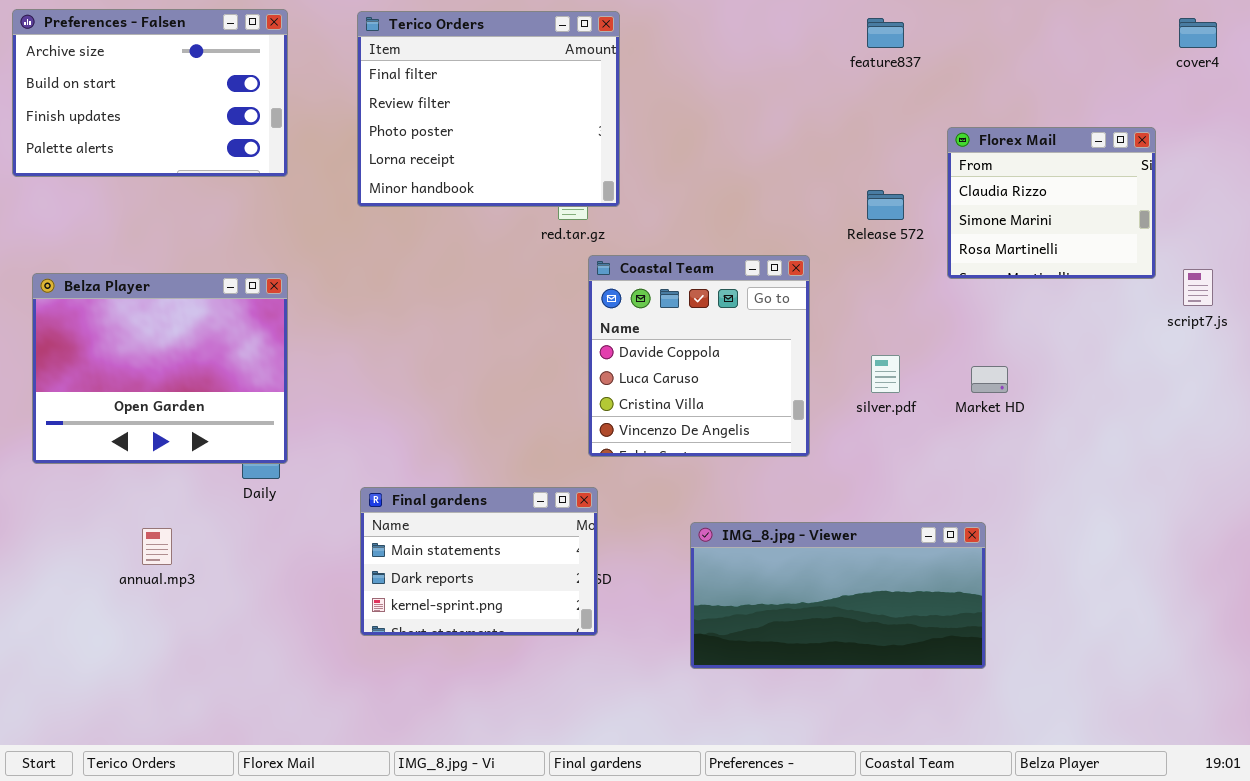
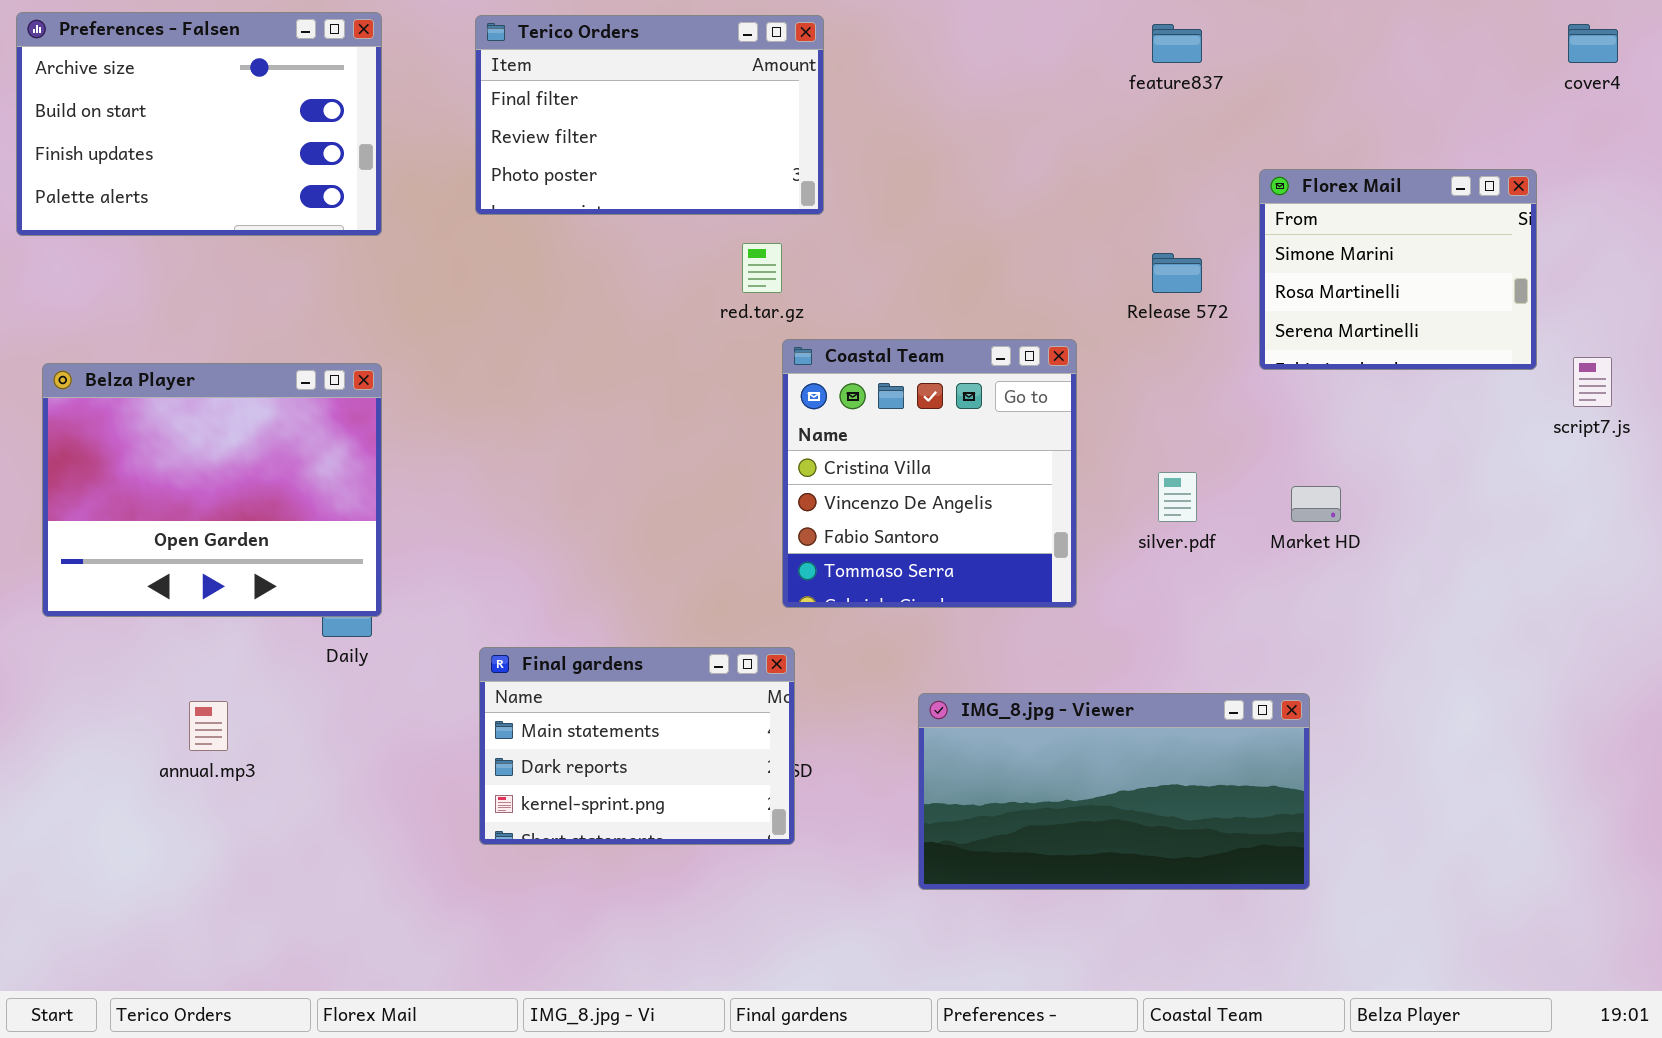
Terico Orders: [357,11,620,207] -> [475,15,824,215], resized
Florex Mail: [947,127,1156,279] -> [1259,169,1537,370], scrolled down 1 row
Coastal Team: [588,255,810,457] -> [782,339,1077,608], scrolled down 2 rows

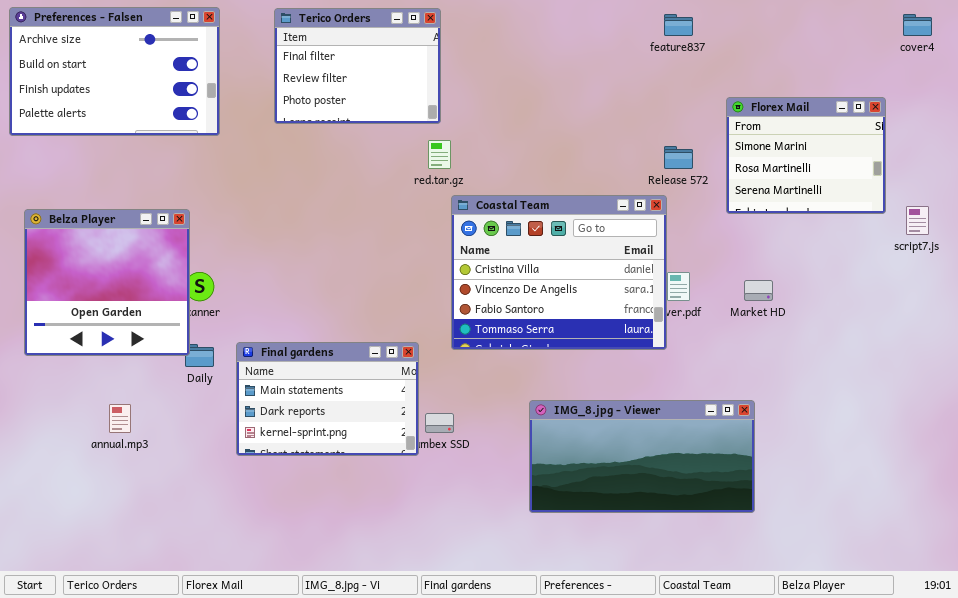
Terico Orders: [475,15,824,215] -> [274,8,441,124], resized
Coastal Team: [782,339,1077,608] -> [451,195,667,350], resized
Belza Player: [42,363,382,617] -> [24,209,190,356], resized
Final gardens: [479,647,795,845] -> [236,342,419,456], moved

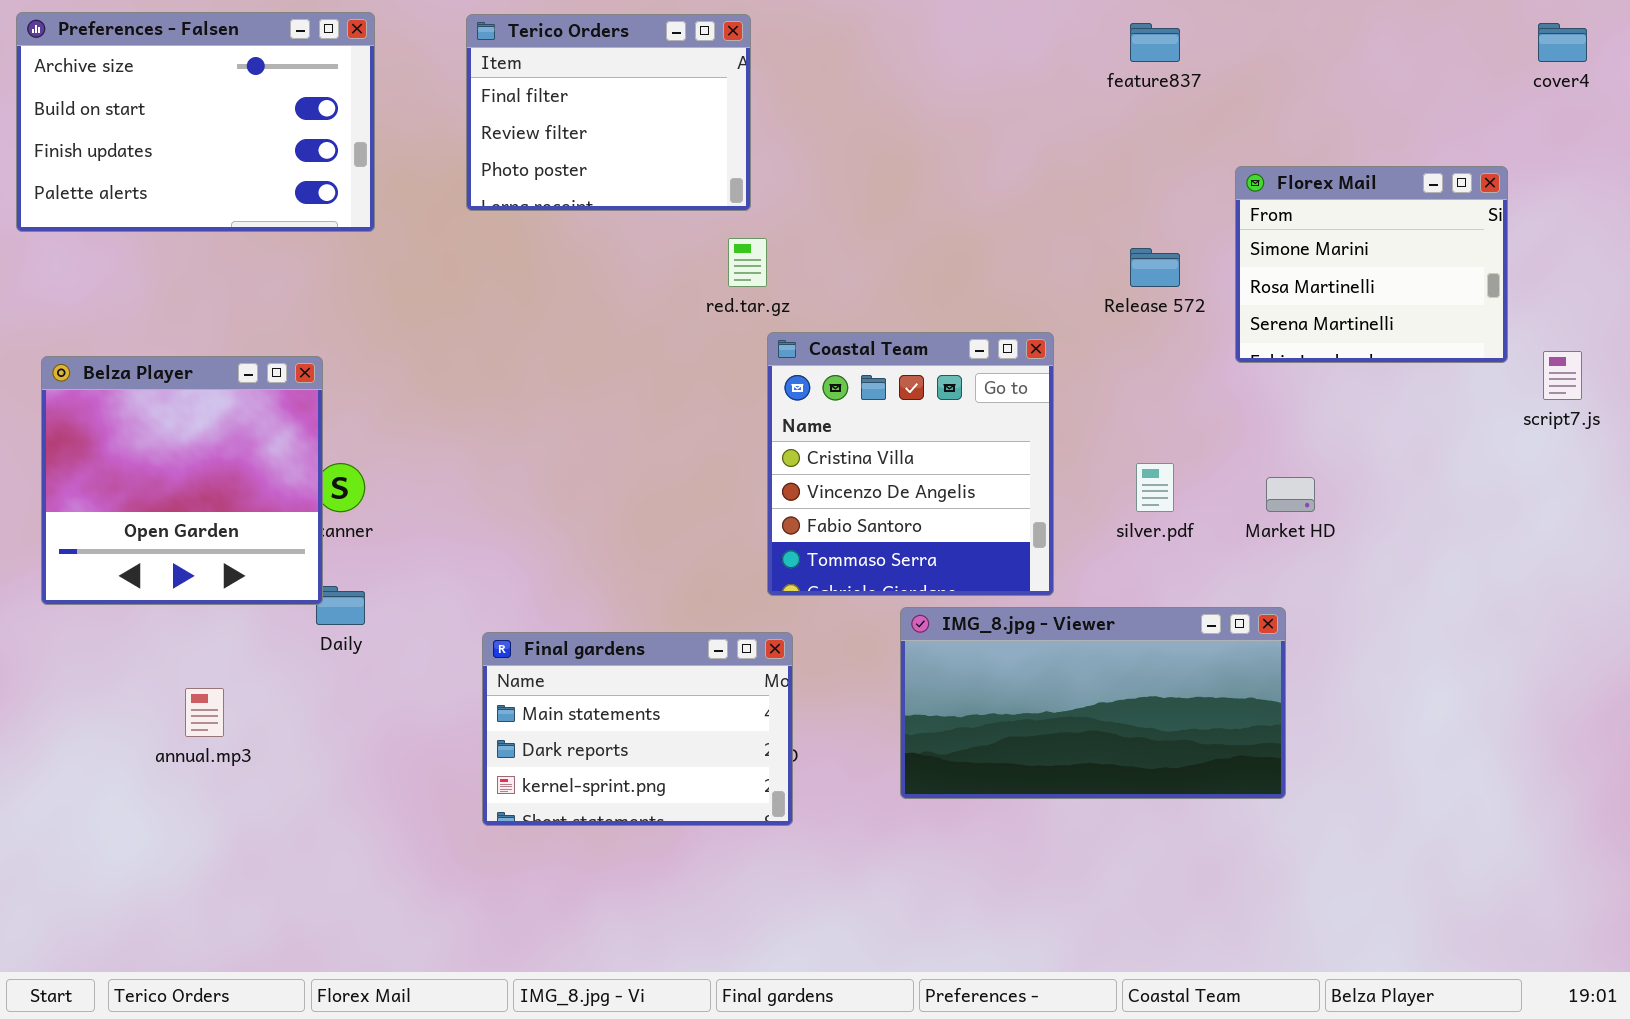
Coastal Team: [451,195,667,350] -> [767,332,1054,596], resized
Final gardens: [236,342,419,456] -> [482,632,793,826], moved
IMG_8.jpg - Viewer: [529,400,755,513] -> [900,607,1286,799], moved

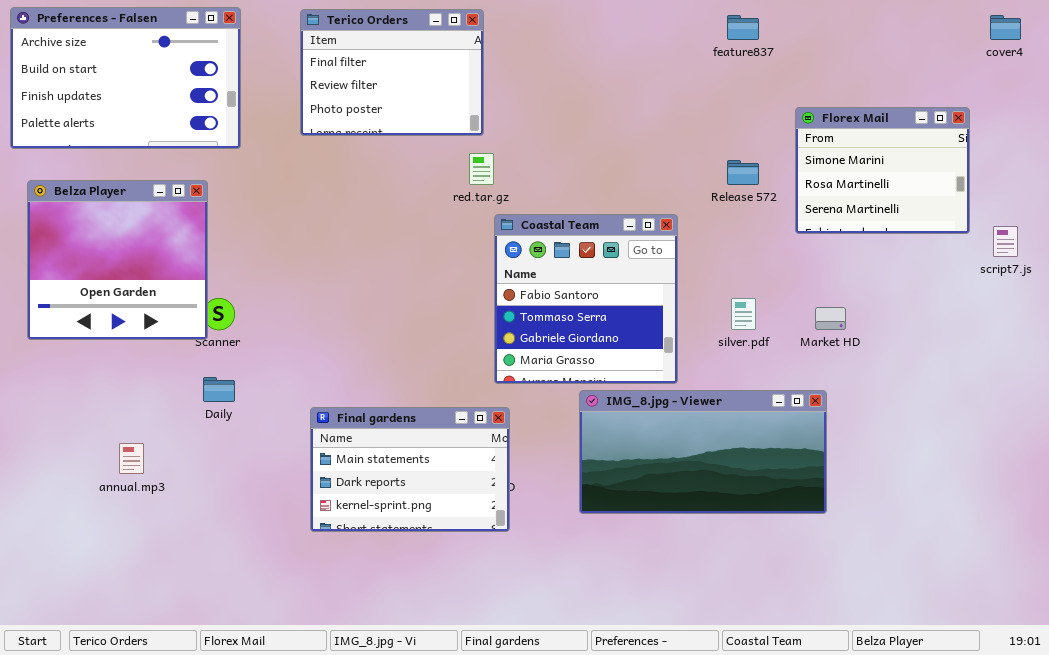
Coastal Team: [767,332,1054,596] -> [494,214,678,384], scrolled down 2 rows
Belza Player: [41,356,323,605] -> [27,180,208,340], moved

